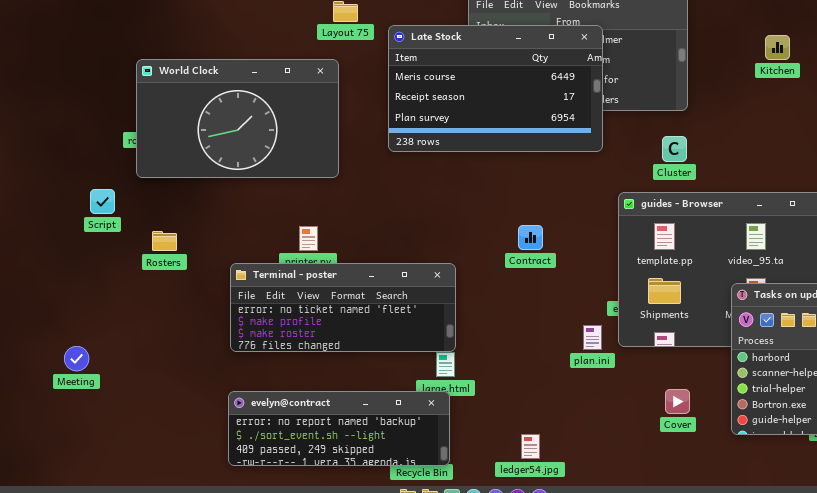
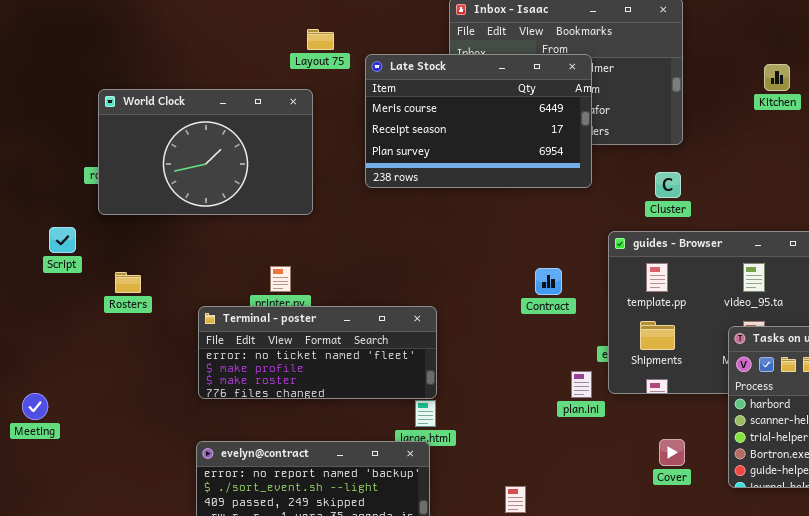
Contract: [518,225,543,250] -> [535,268,562,295], moved

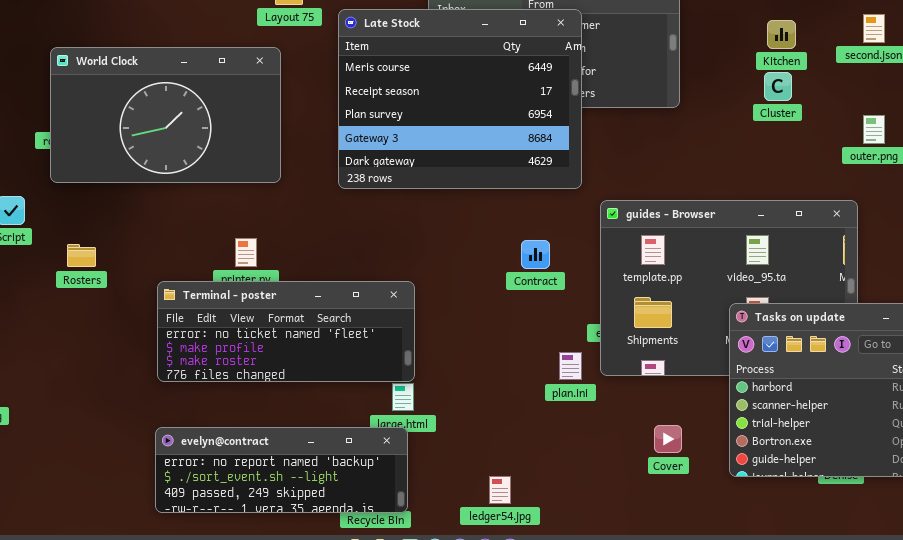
Late Stock: [365,54,592,188] -> [338,9,582,189], resized
Cluster: [655,172,681,198] -> [764,72,792,101], moved

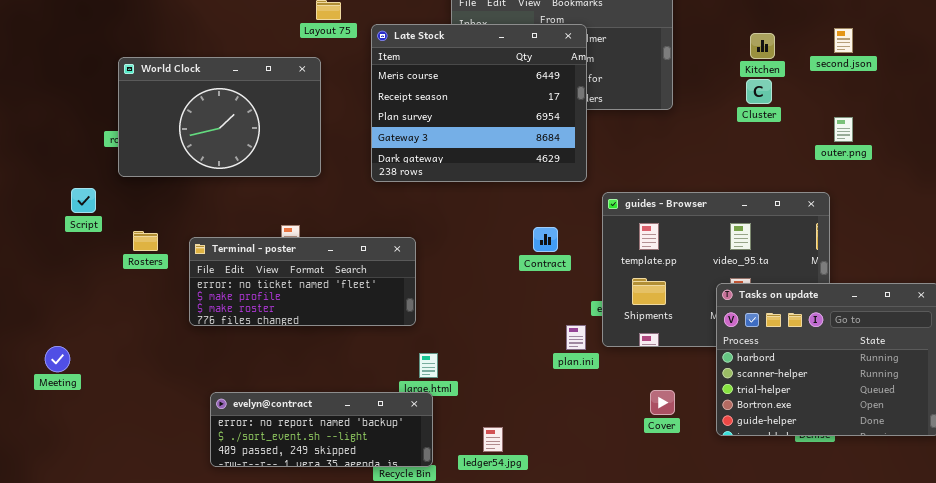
Terminal - poster: [157,281,415,382] -> [189,237,416,326], moved
ledger54.jpg: [489,476,511,504] -> [483,427,503,452], moved

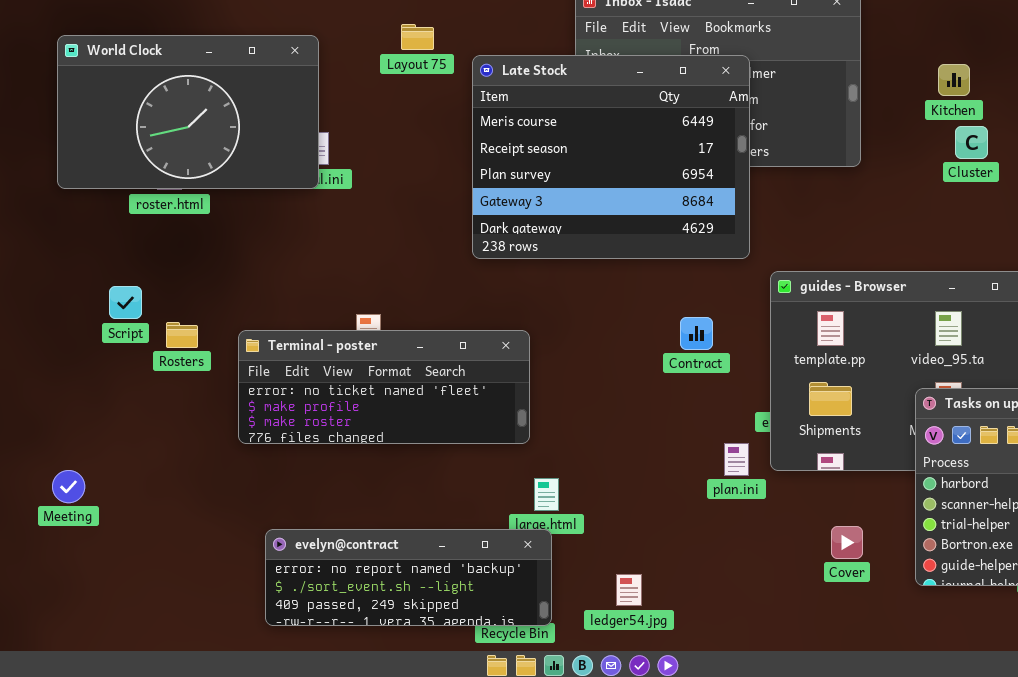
Kitchen: [750,33,775,59] -> [938,64,970,96], moved
World Clock: [118,57,321,177] -> [57,35,319,189], moved
Script: [71,188,96,213] -> [109,286,142,319], moved

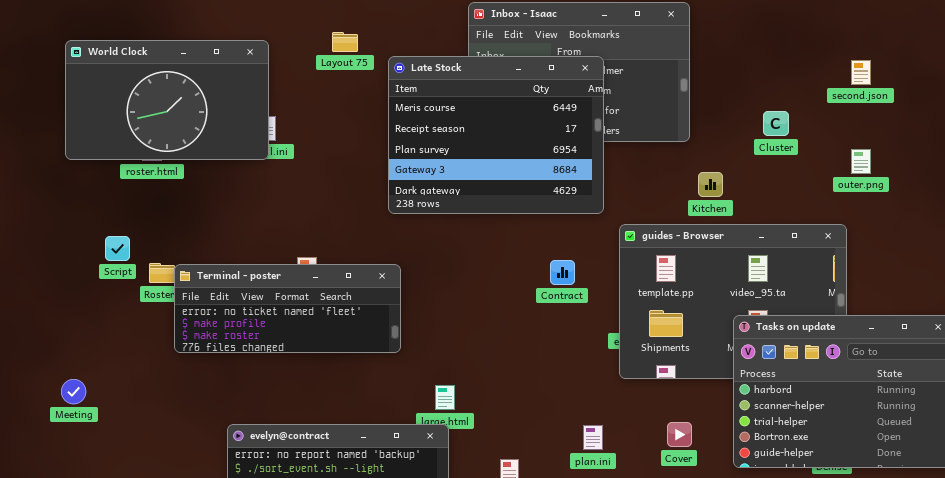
Kitchen: [938,64,970,96] -> [698,172,723,197], moved
Terminal - poster: [238,330,530,444] -> [174,264,401,353], moved
plan.ini: [724,443,749,476] -> [583,425,603,450], moved

